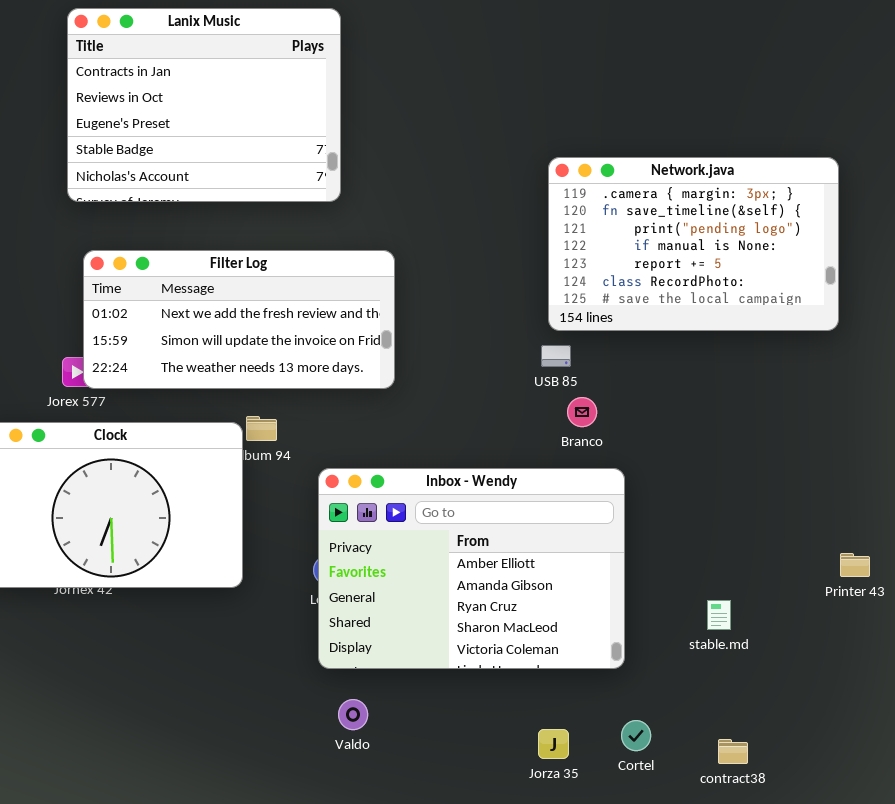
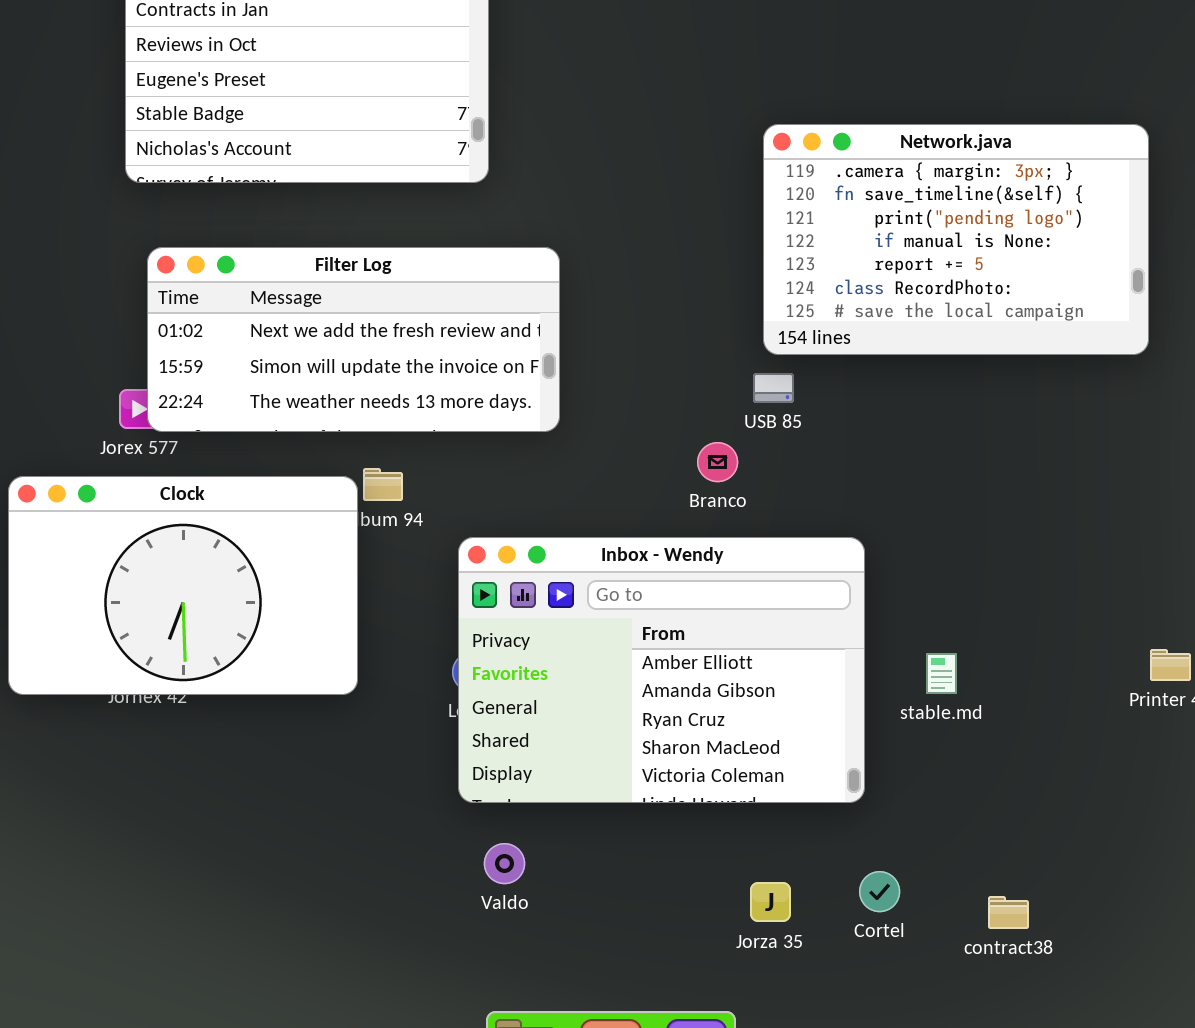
Branco: [567,397,597,427] -> [697,442,738,482], moved
stable.md: [707,600,731,630] -> [926,653,957,694], moved

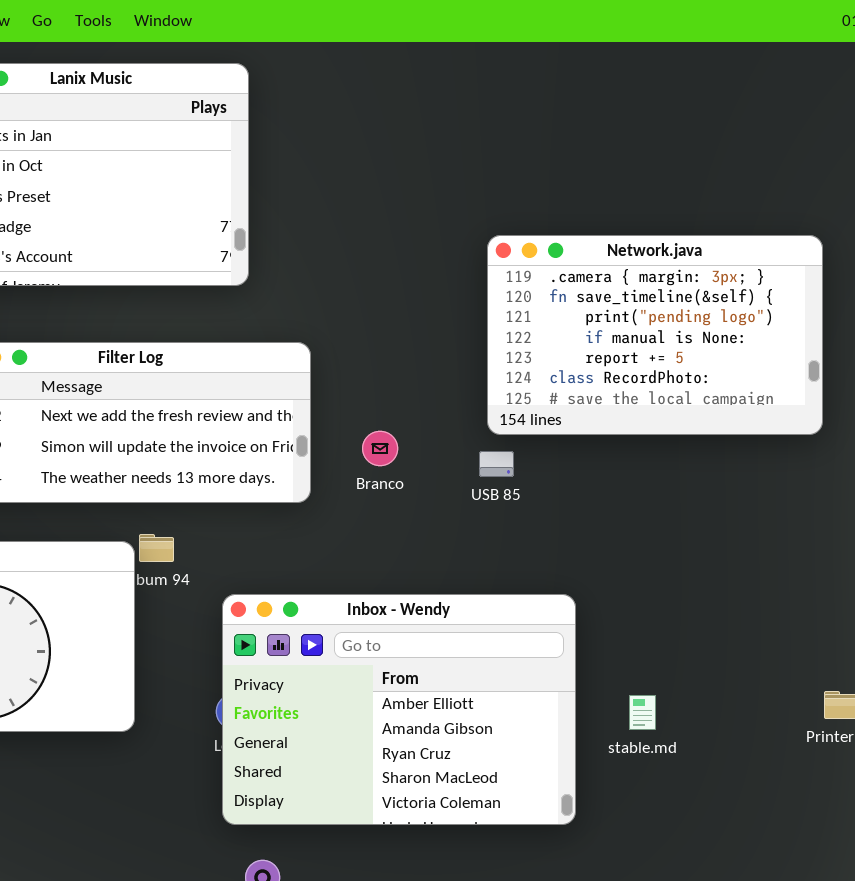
Branco: [697,442,738,482] -> [362,431,398,466], moved

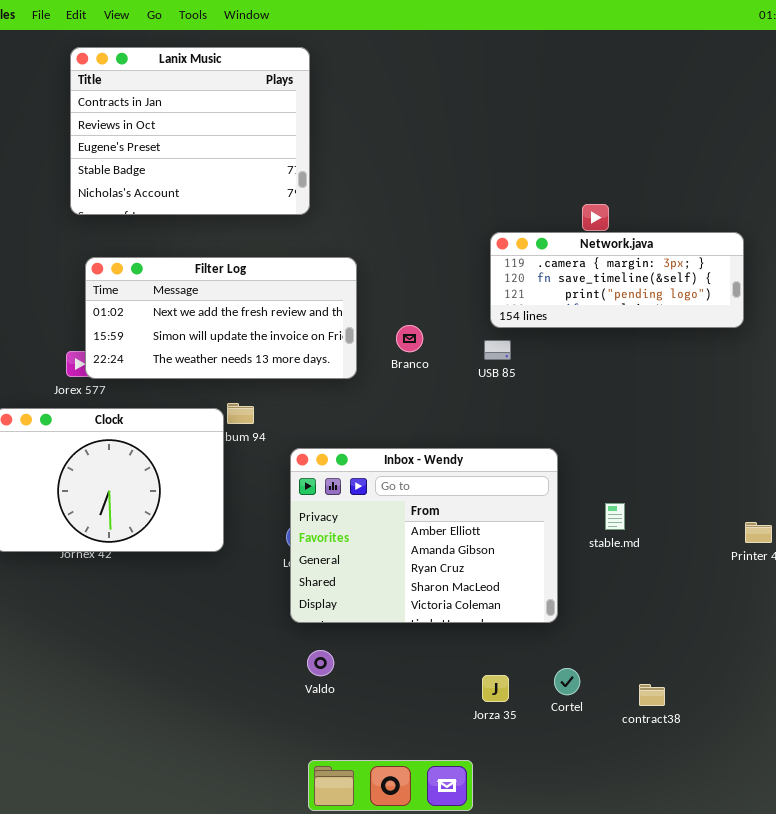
Network.java: [487,235,823,435] -> [490,232,744,328], resized
stable.md: [629,695,656,730] -> [605,503,625,530], moved

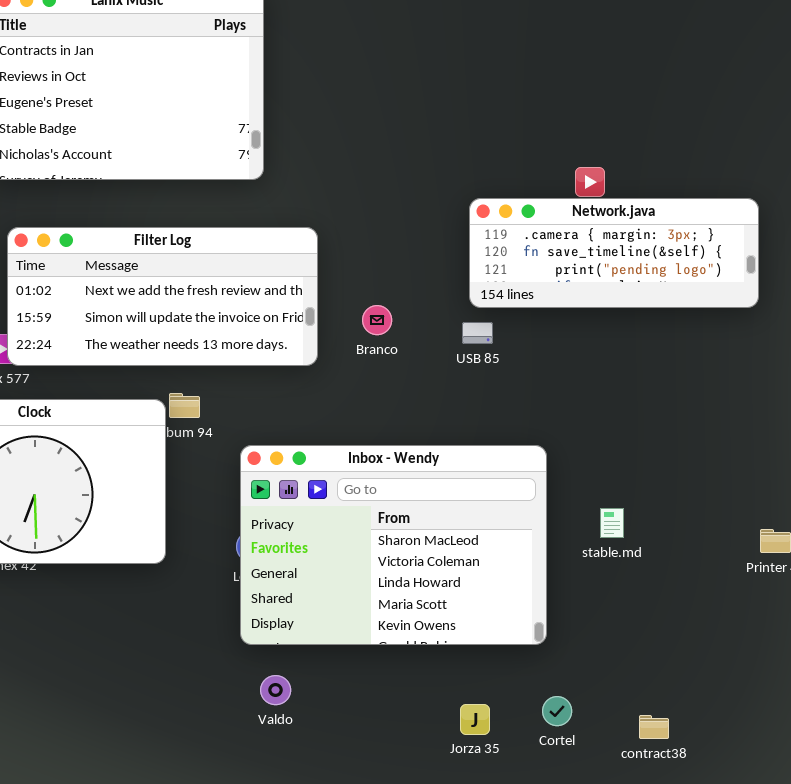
Inbox - Wendy: [290,448,558,623] -> [240,445,547,645], scrolled down 3 rows

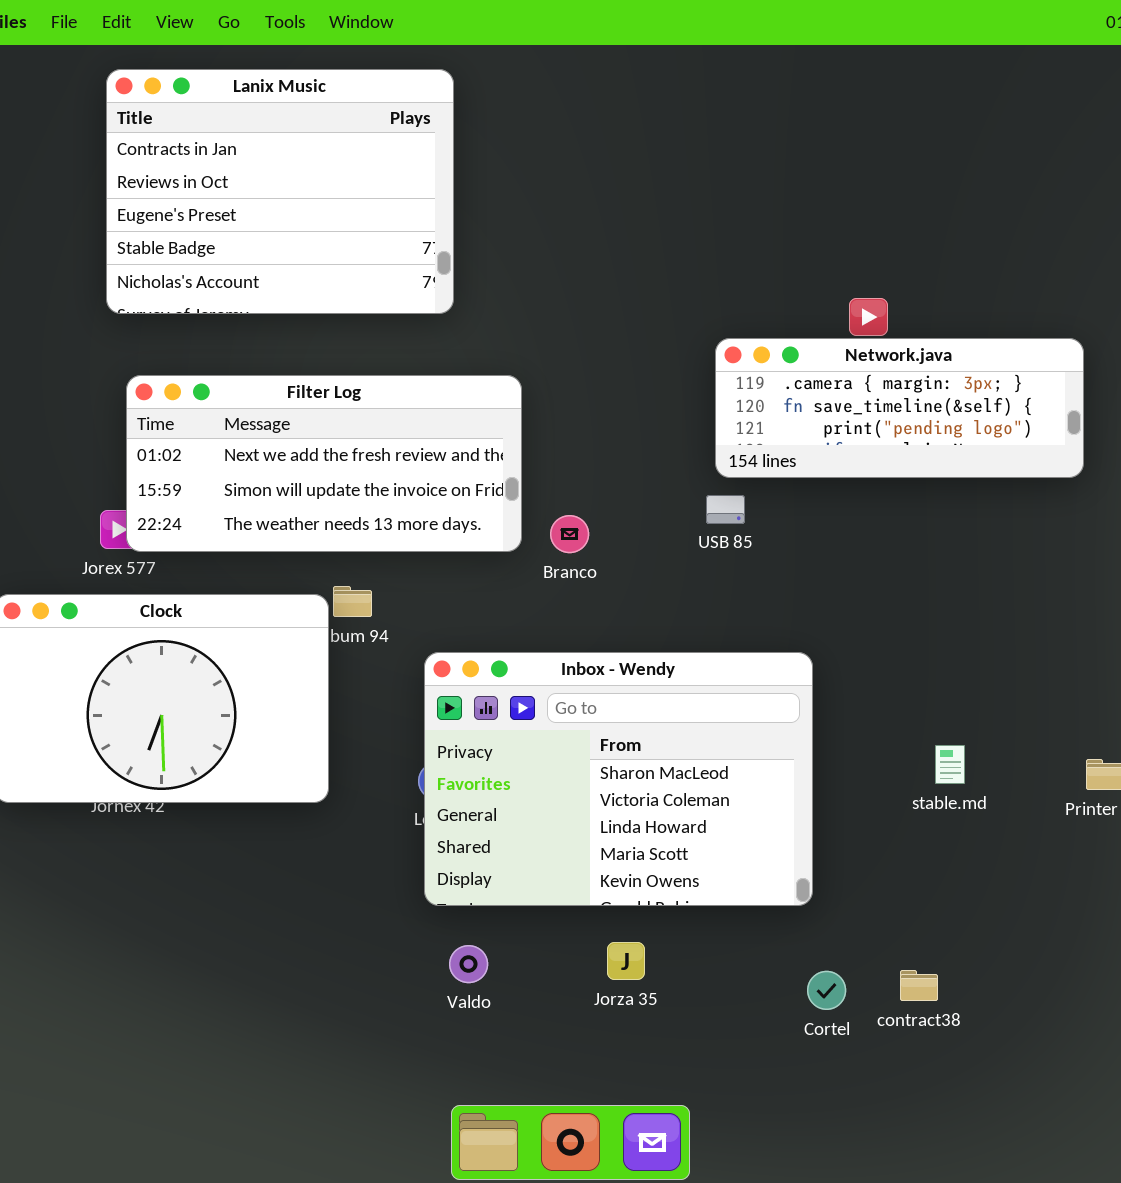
Branco: [362,305,392,335] -> [550,515,589,553], moved
stable.md: [600,508,624,538] -> [935,745,965,784], moved
Jorza 35: [460,704,490,735] -> [607,942,645,980], moved
contract38: [639,715,669,739] -> [900,970,938,1001], moved

